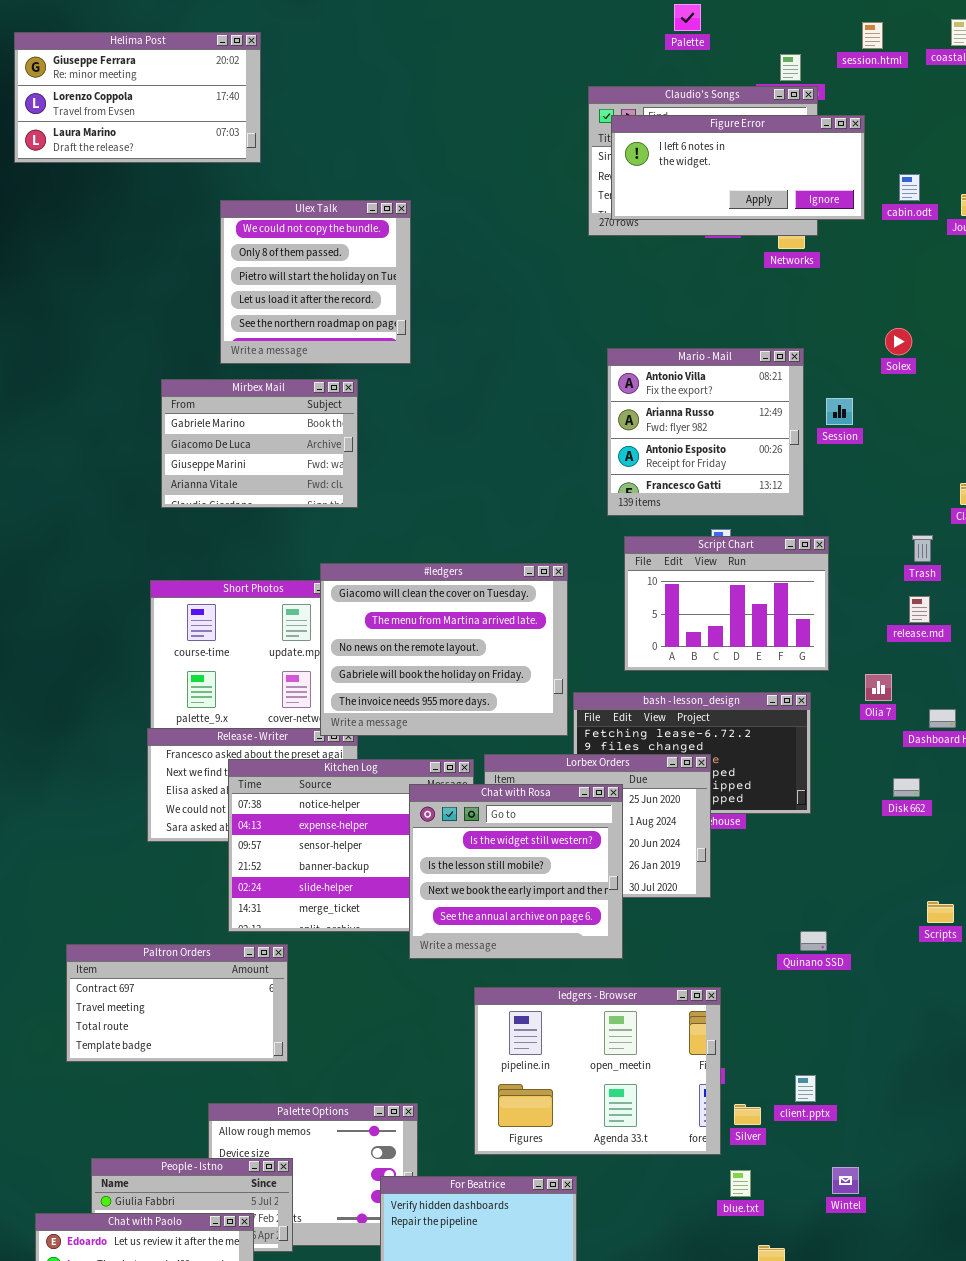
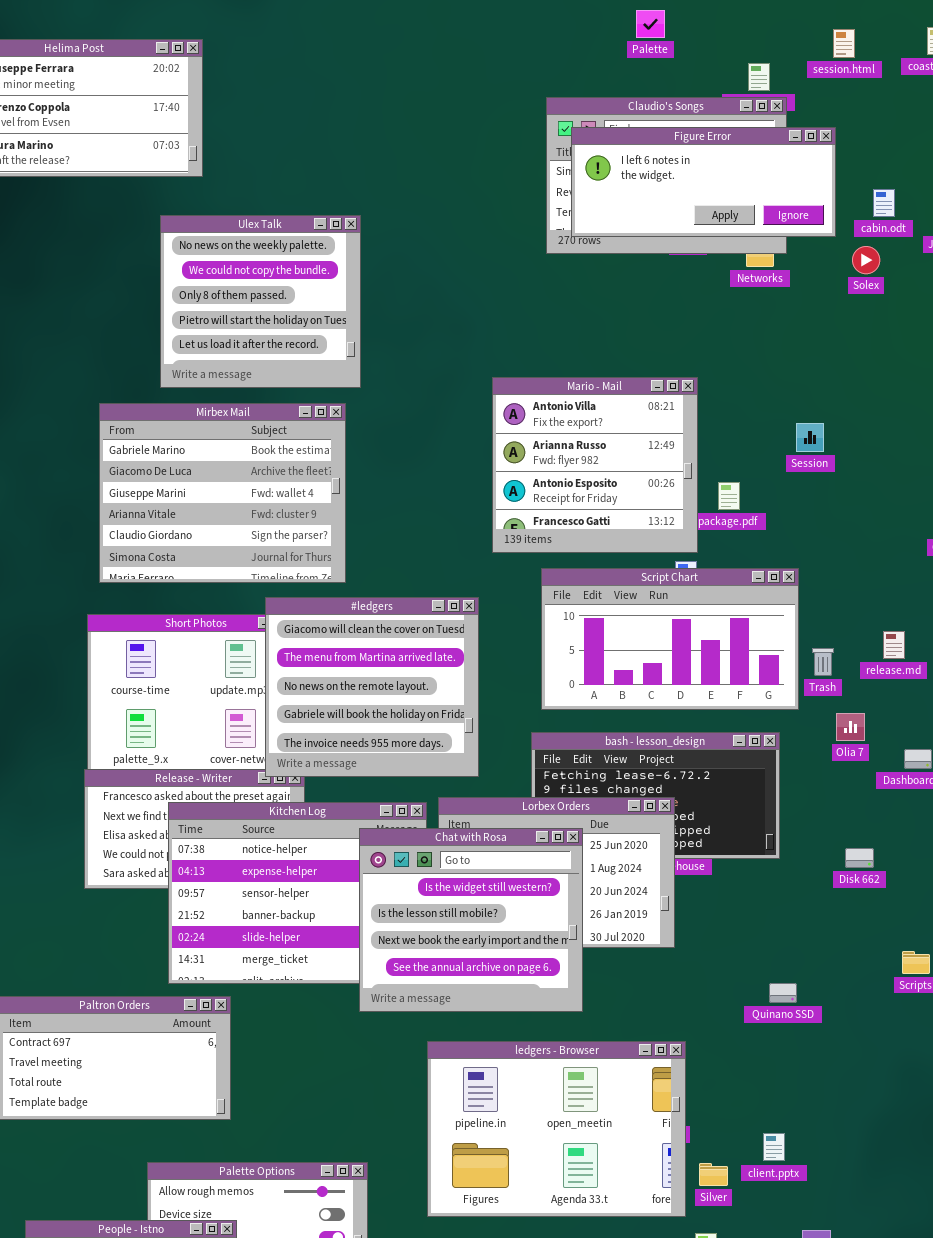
Ulex Talk: [220,200,411,364] -> [160,215,361,388], scrolled up 1 row
Solex: [885,328,912,355] -> [852,246,880,274], moved
Mario - Mail: [607,348,804,516] -> [492,377,698,553], moved
Mirbex Mail: [161,379,358,508] -> [99,403,346,583], resized
Trash: [912,535,933,562] -> [812,648,834,676], moved
Script Chart: [624,536,829,671] -> [541,568,799,710], resized
#ledgers: [320,563,568,736] -> [265,597,479,777], resized
Disk 662: [893,778,920,797] -> [845,848,874,868], moved

